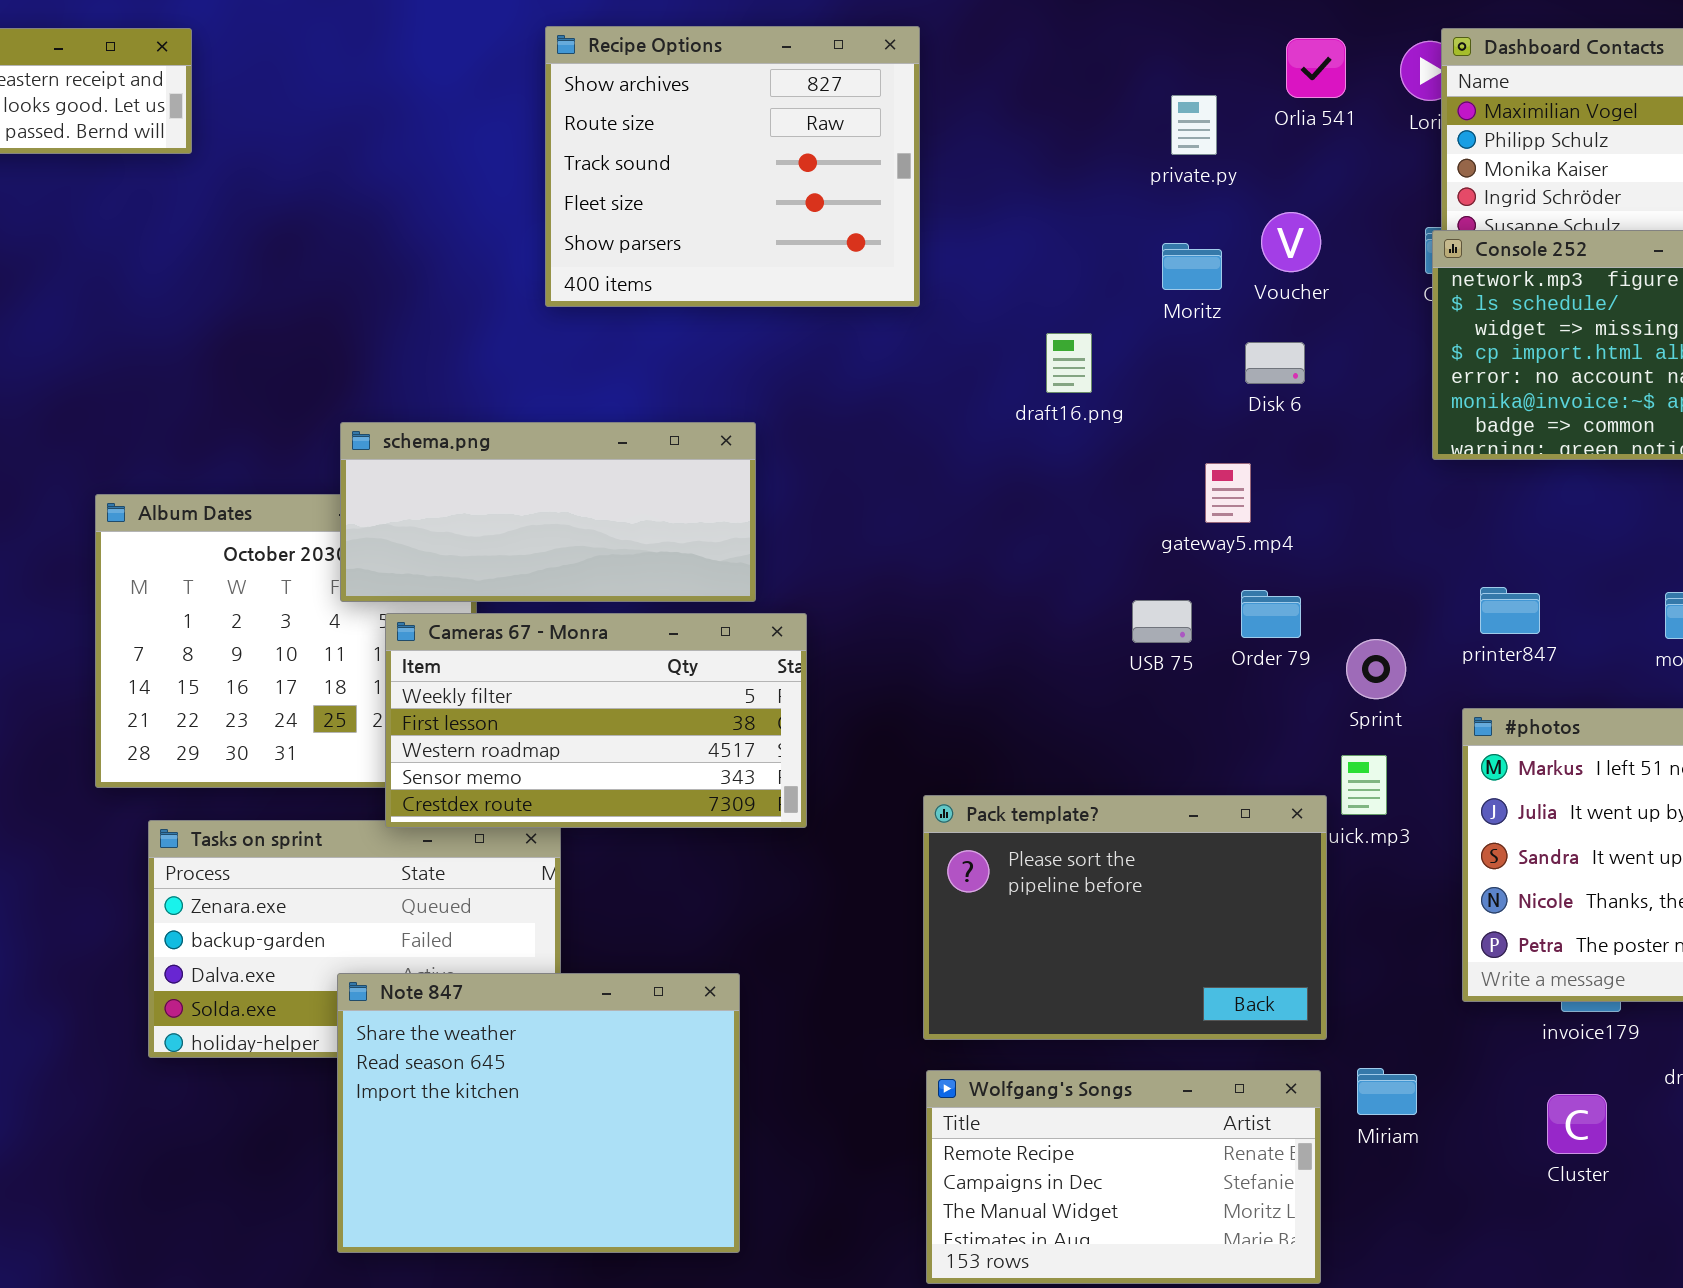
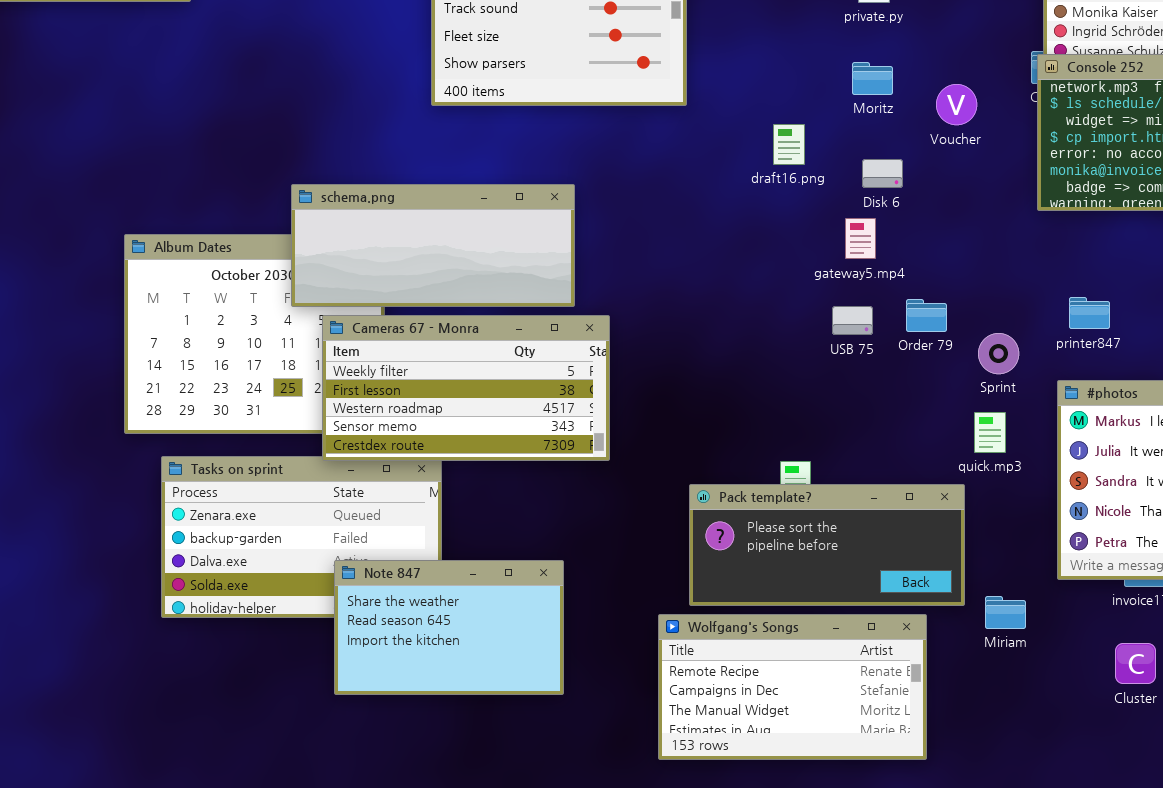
Voucher: [1261,212,1321,272] -> [936,84,977,125], moved
Disk 6: [1245,342,1305,384] -> [862,159,903,188], moved
gateway5.mp4: [1205,463,1251,523] -> [845,218,876,259], moved
Pack template?: [923,795,1327,1040] -> [689,484,965,606], resized
Note 847: [337,973,740,1253] -> [334,560,564,695], resized
Miriam: [1357,1068,1417,1115] -> [985,596,1026,629], moved
Wolfgang's Songs: [926,1070,1321,1284] -> [658,614,927,760], moved

